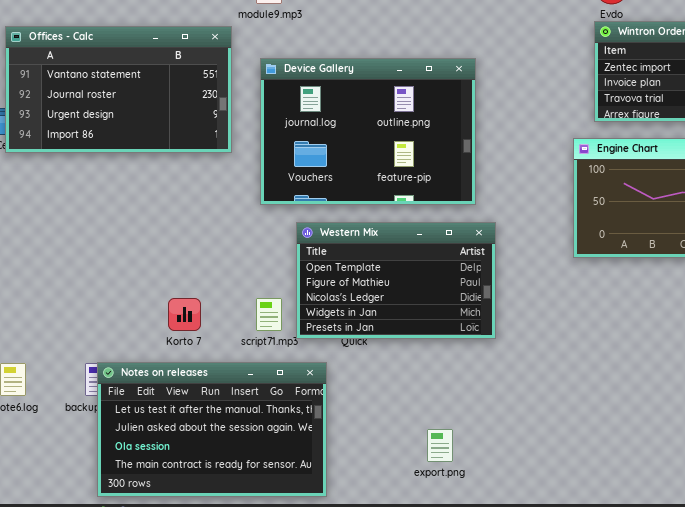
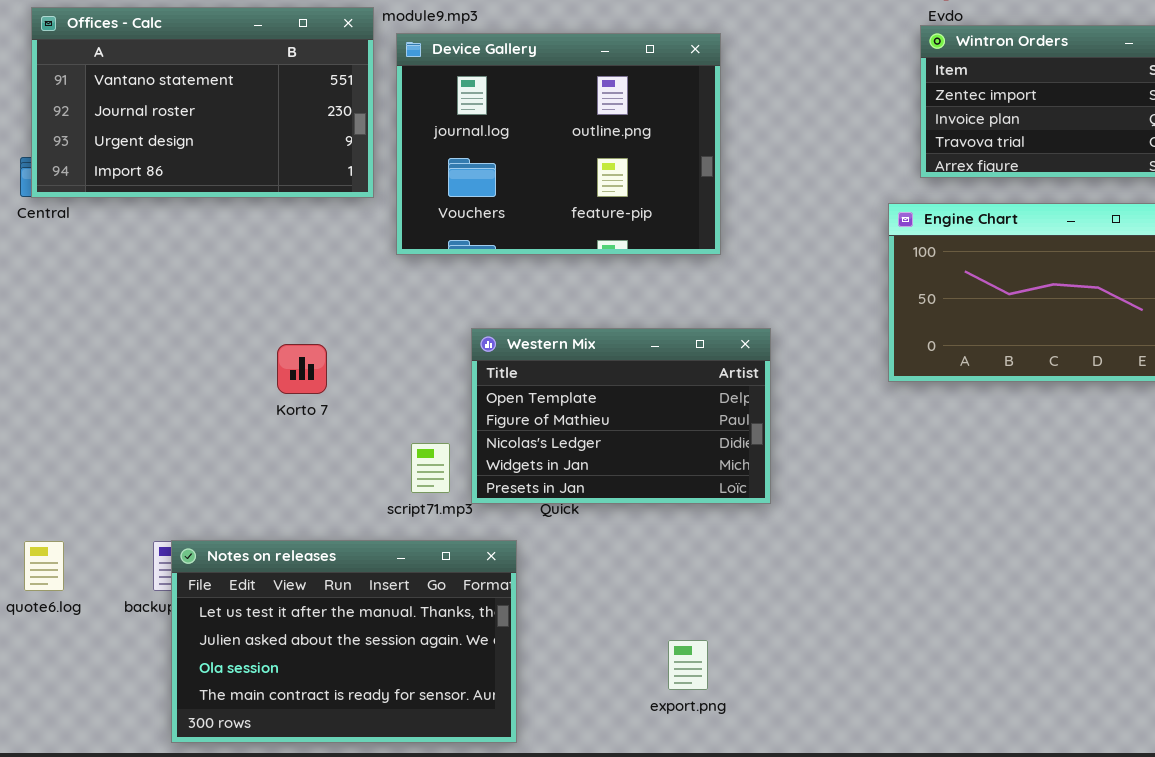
Offices - Calc: [5,26,232,153] -> [31,7,374,198], moved
Device Gallery: [260,58,476,205] -> [396,33,721,255], moved
Korto 7: [168,298,201,331] -> [277,344,327,394], moved

